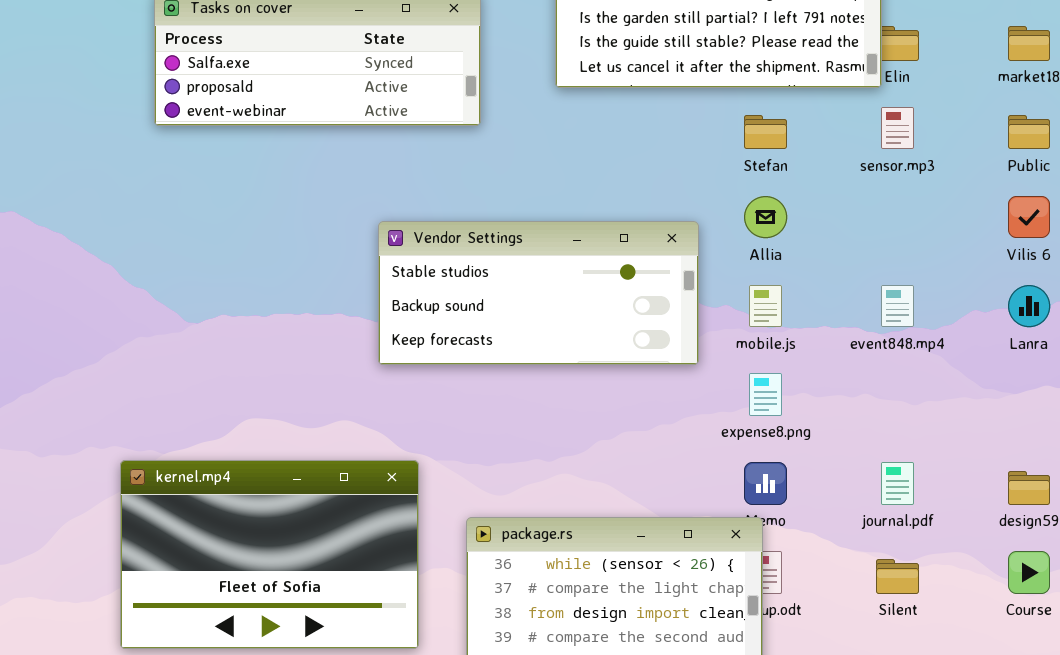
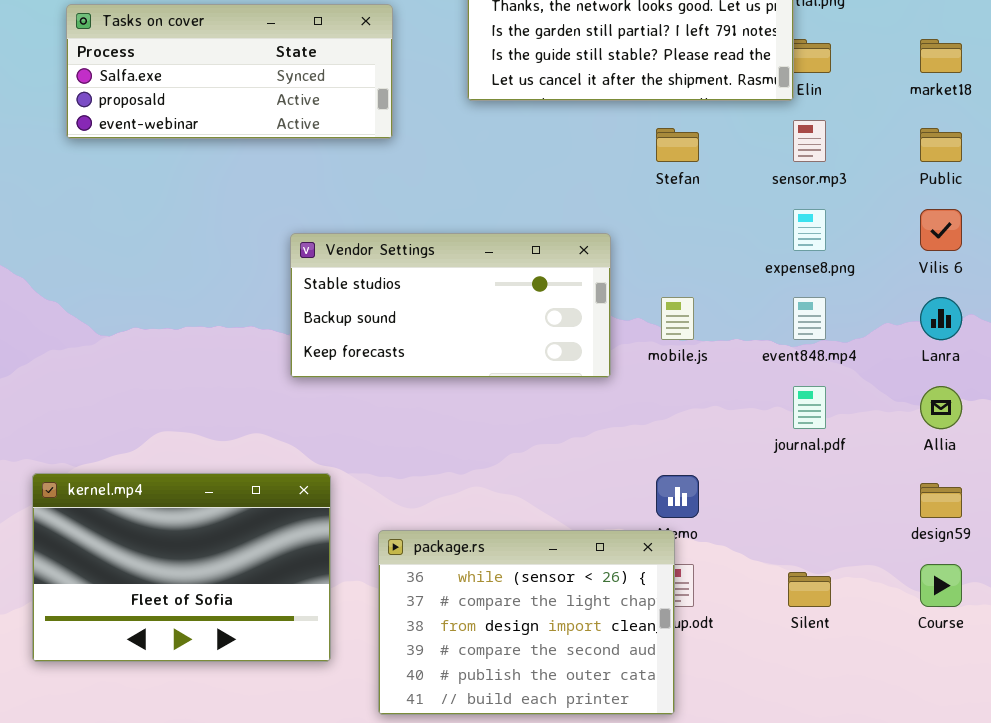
Allia: [744,196,787,238] -> [920,386,962,429], moved
expense8.png: [749,373,782,416] -> [793,209,826,251], moved
journal.pdf: [881,462,914,505] -> [793,386,826,429], moved

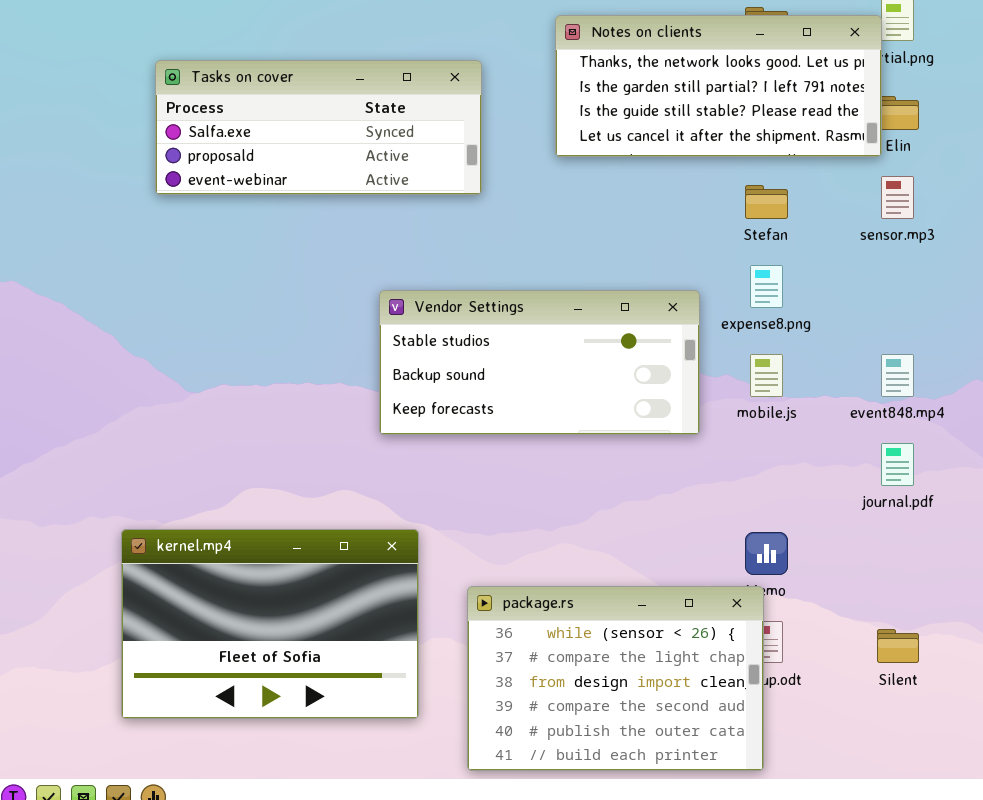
expense8.png: [793,209,826,251] -> [750,265,783,308], moved

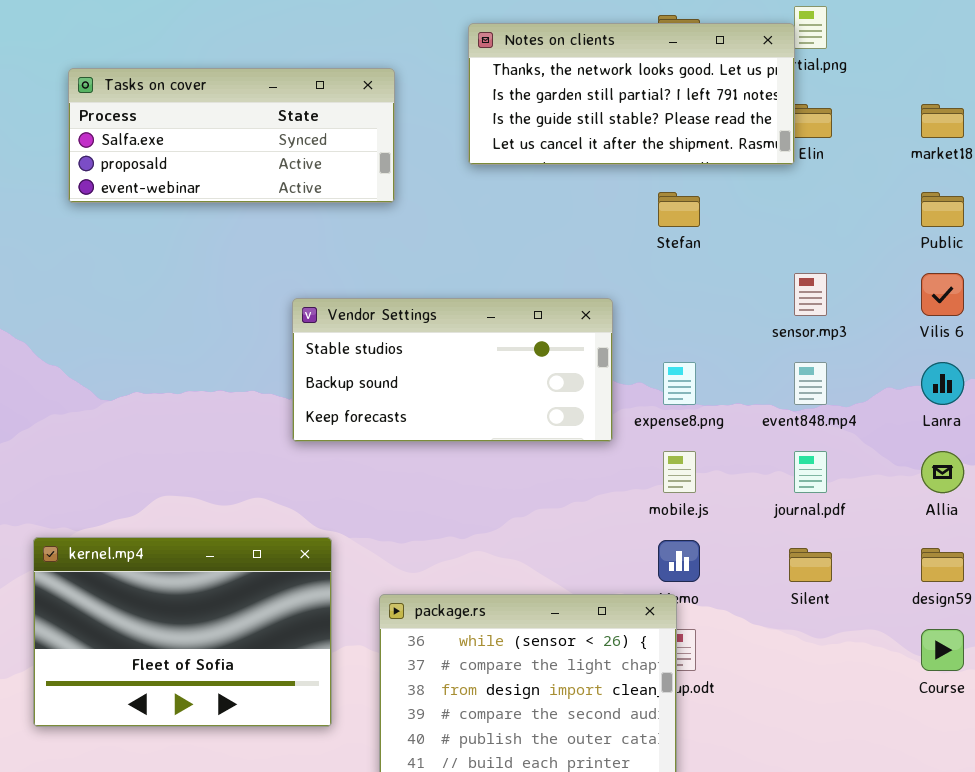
sensor.mp3: [881,176,914,219] -> [794,273,827,316], moved
expense8.png: [750,265,783,308] -> [663,362,696,405], moved
mobile.js: [750,354,783,397] -> [663,451,696,493], moved
Silent: [877,629,919,663] -> [789,548,832,582], moved

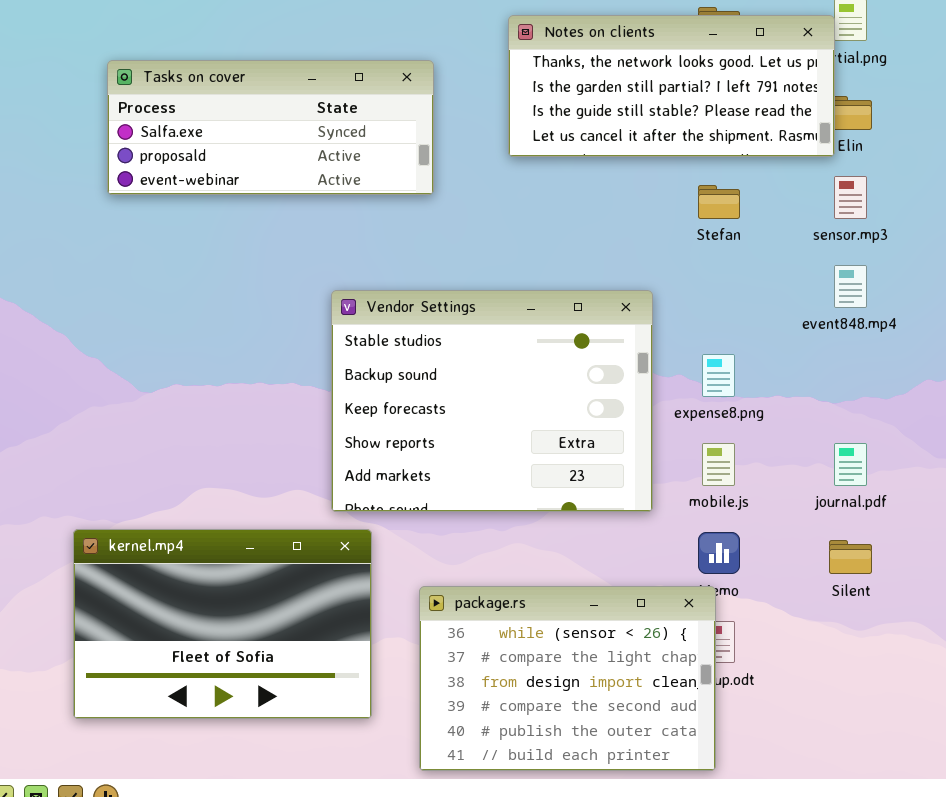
sensor.mp3: [794,273,827,316] -> [834,176,867,219], moved
Vendor Settings: [292,298,613,442] -> [331,290,653,512], resized
event848.mp4: [794,362,827,405] -> [834,265,867,308], moved

